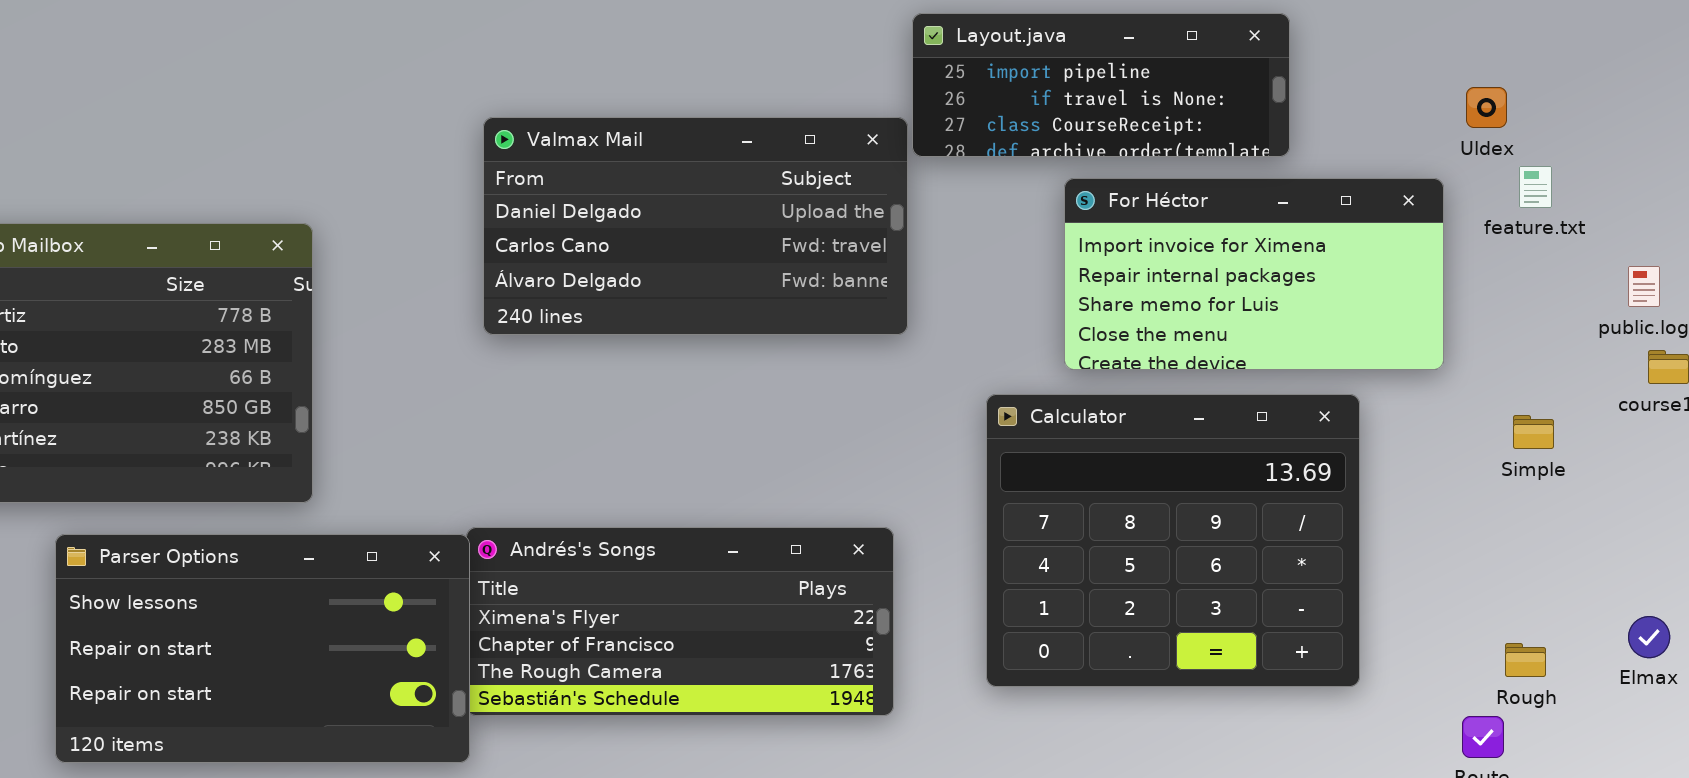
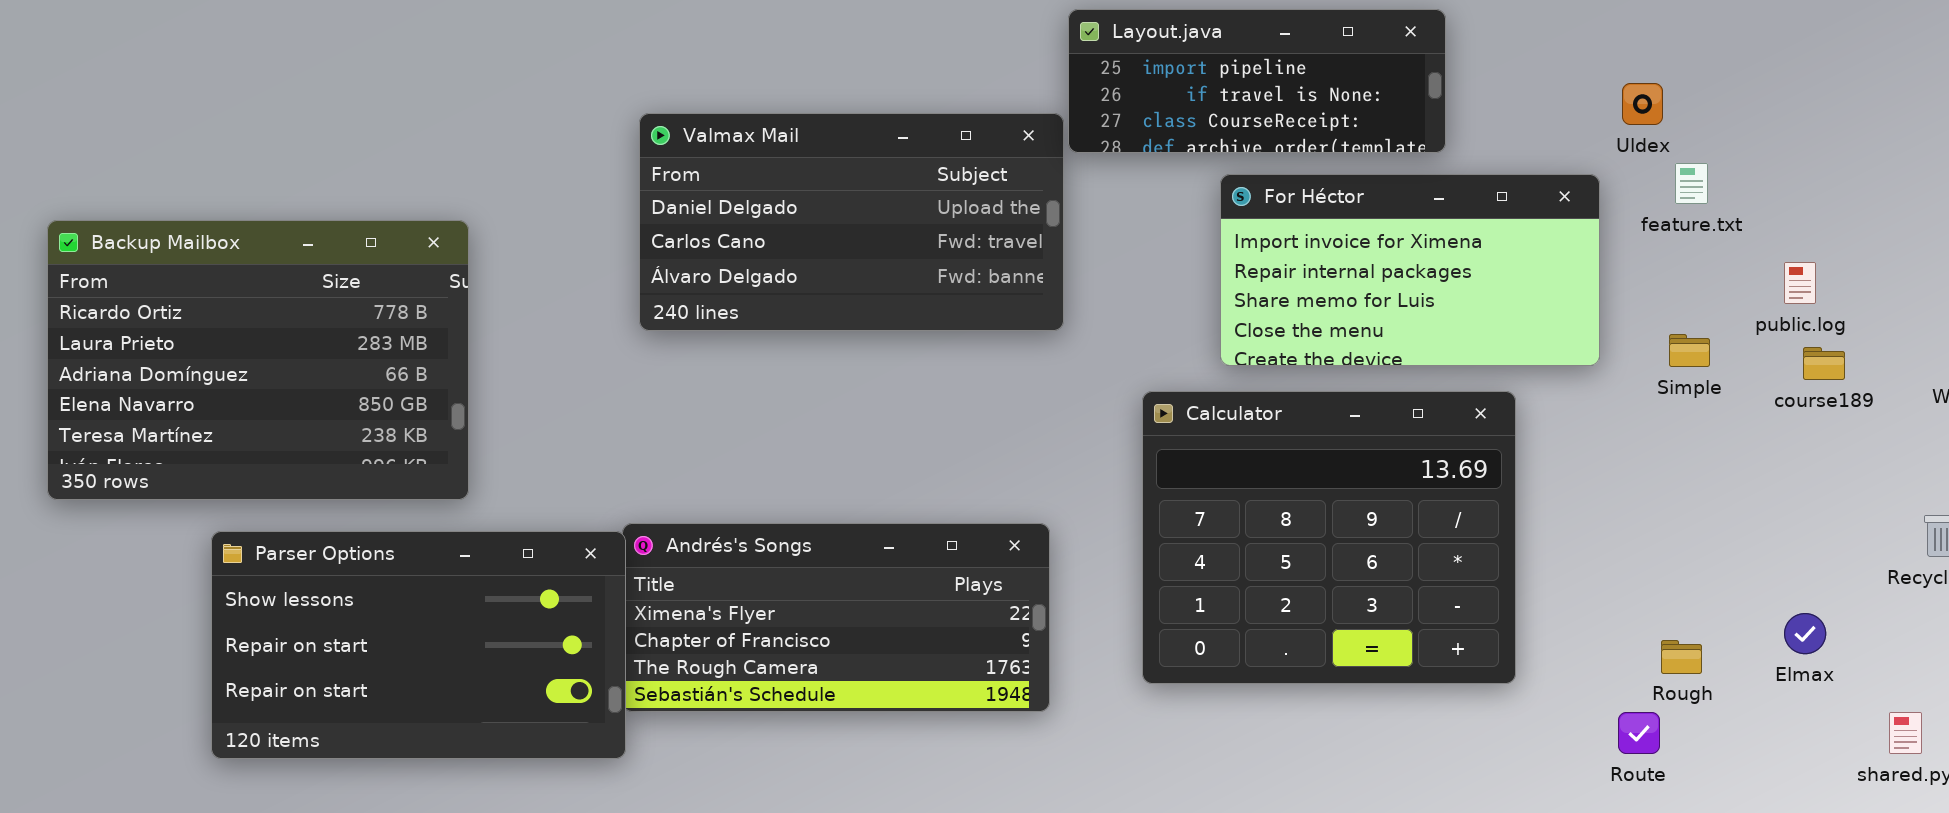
Simple: [1513,415,1554,449] -> [1669,334,1710,367], moved

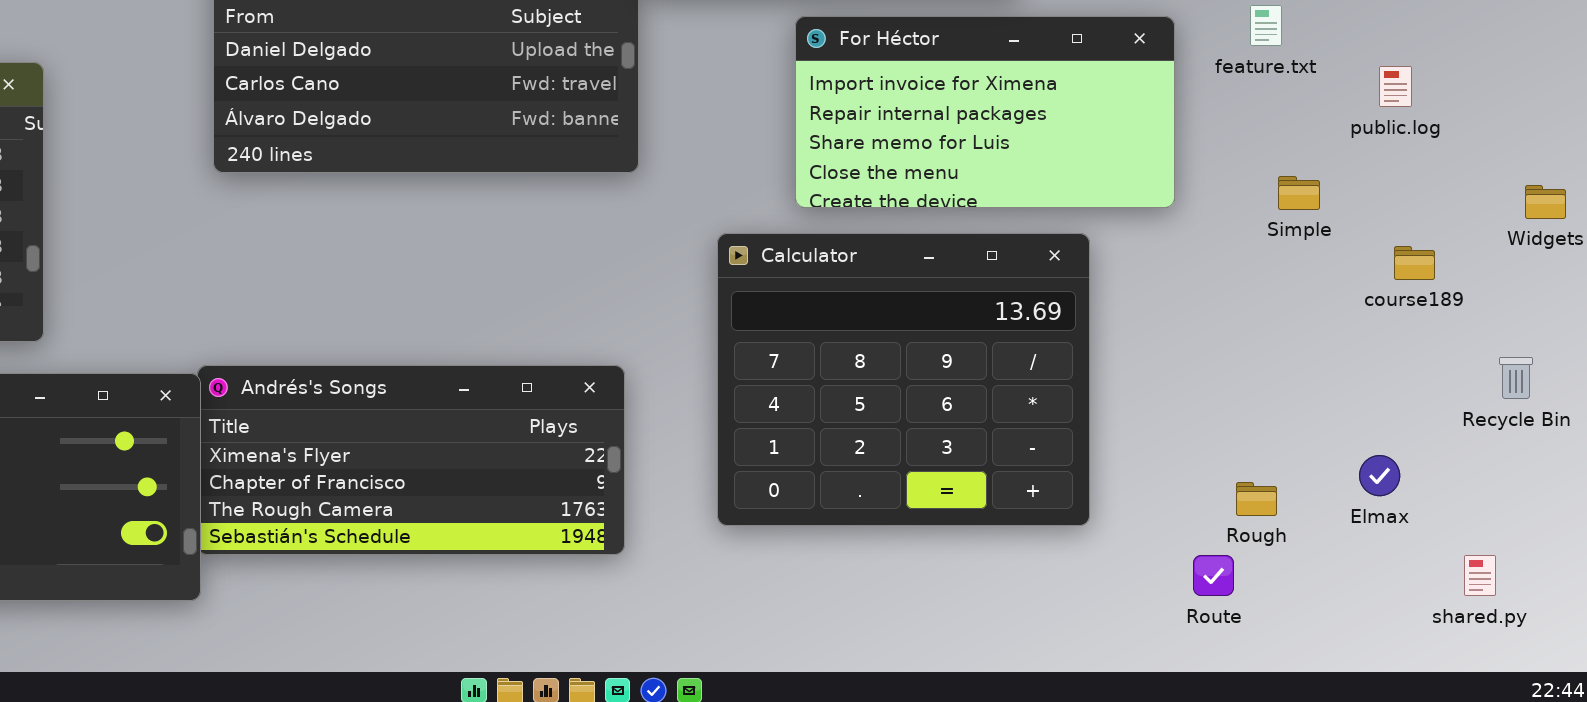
public.log: [1784,262,1816,304] -> [1379,66,1412,107], moved
Simple: [1669,334,1710,367] -> [1278,176,1320,210], moved
course189: [1803,347,1845,380] -> [1394,246,1435,280], moved

